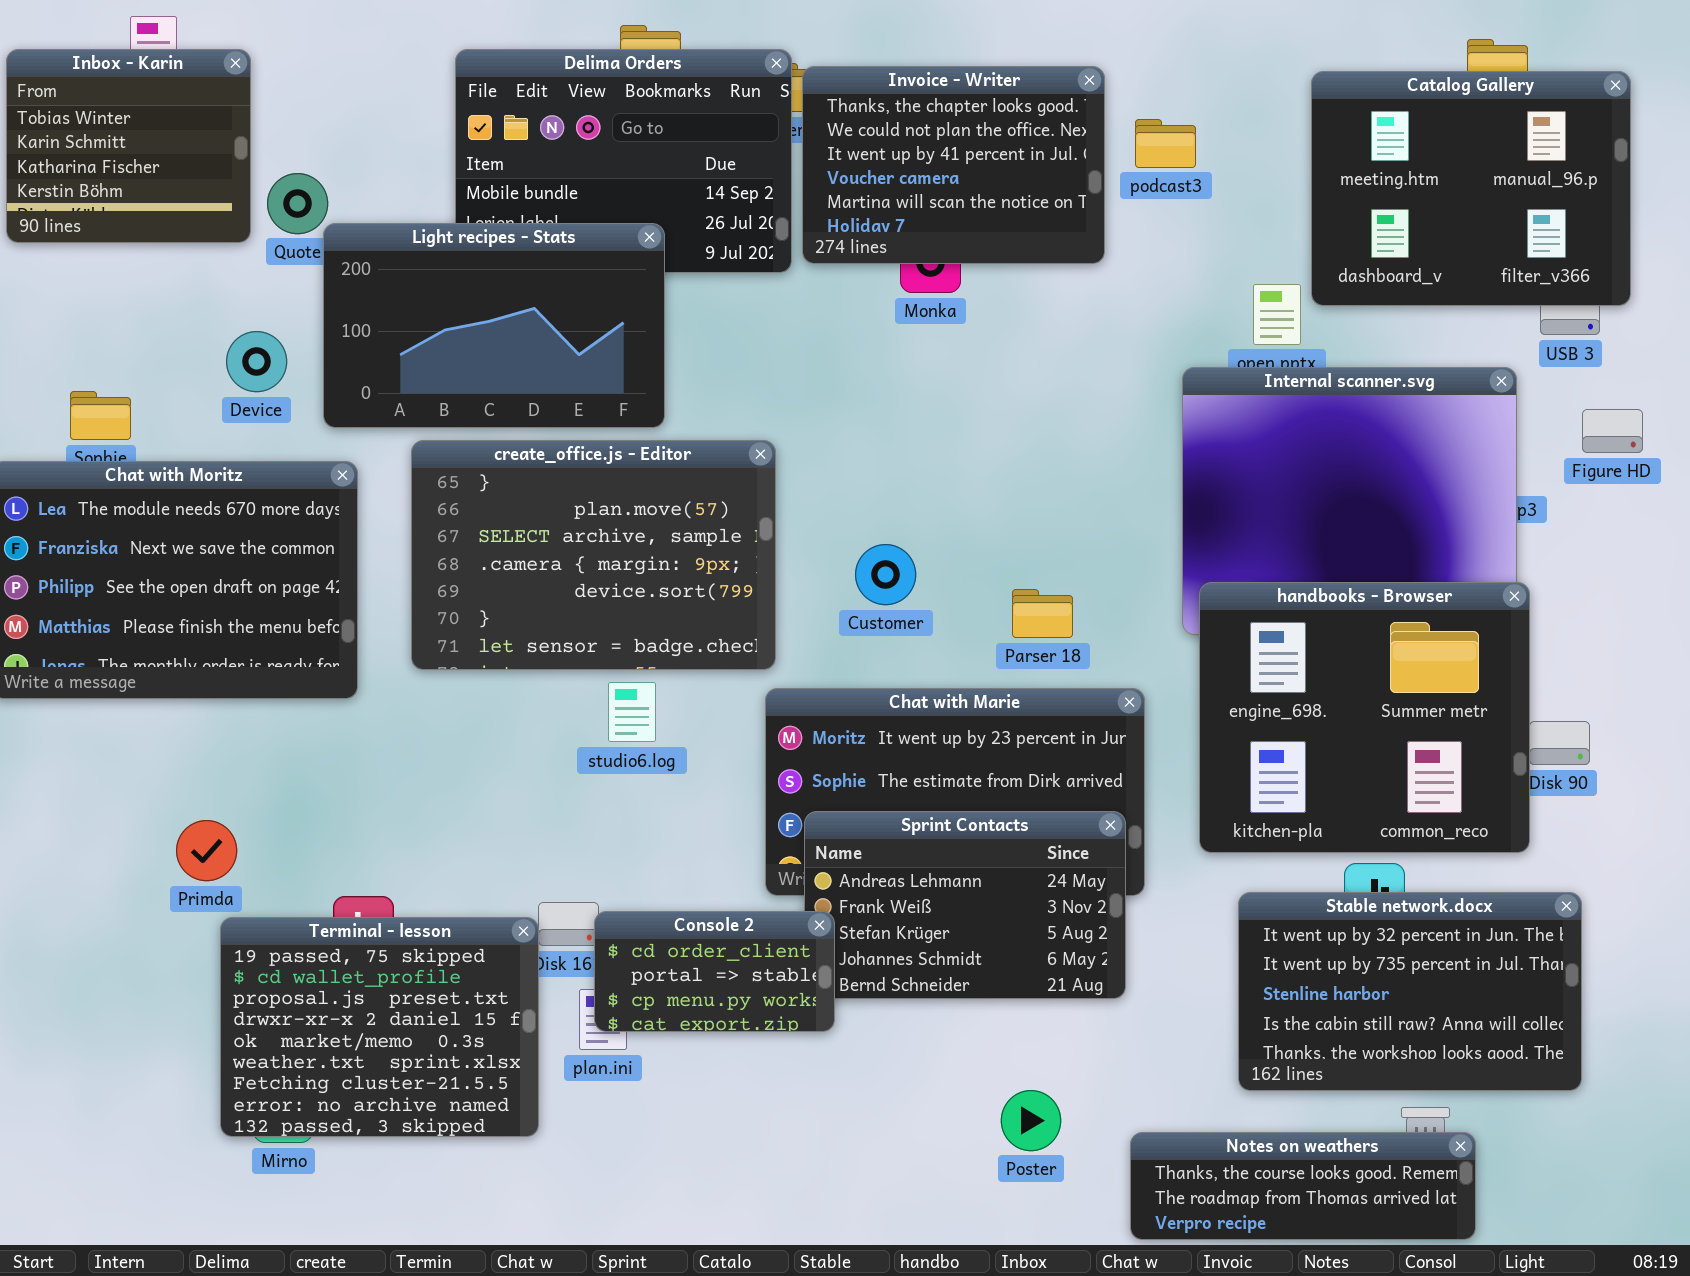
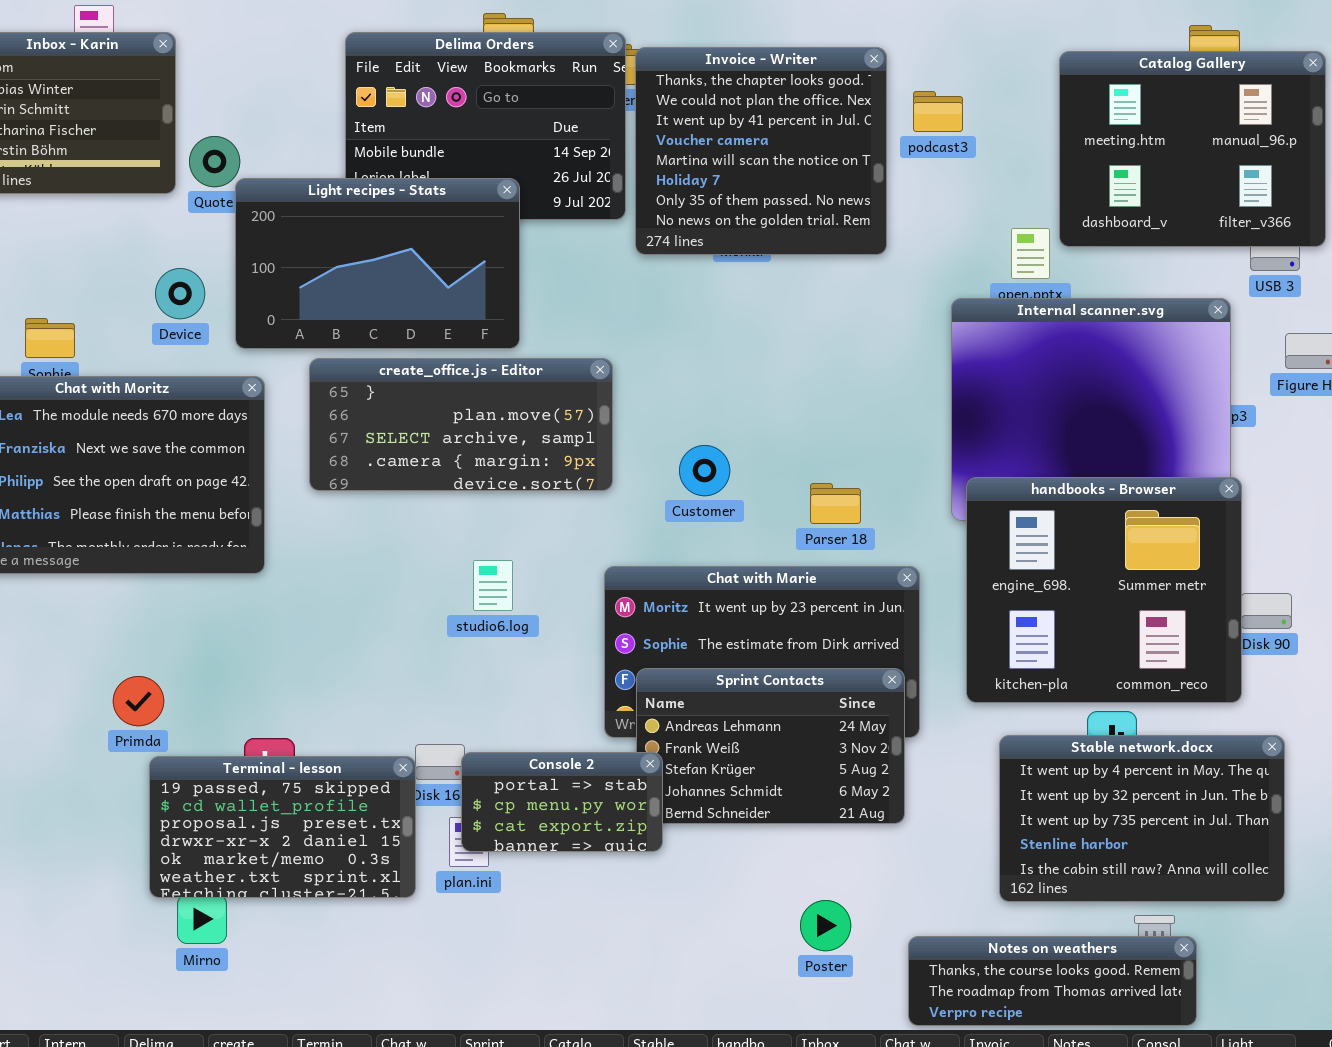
Invoice - Writer: [802,66,1105,264] -> [635,47,887,255], resized
create_office.js - Editor: [411,440,776,670] -> [309,358,613,491], resized
Stable network.docx: [1238,892,1582,1091] -> [999,735,1285,902], scrolled up 1 row
Console 2: [594,911,835,1032] -> [461,752,663,852], scrolled down 1 row
Terminal - lesson: [220,917,539,1137] -> [149,756,416,898], resized

